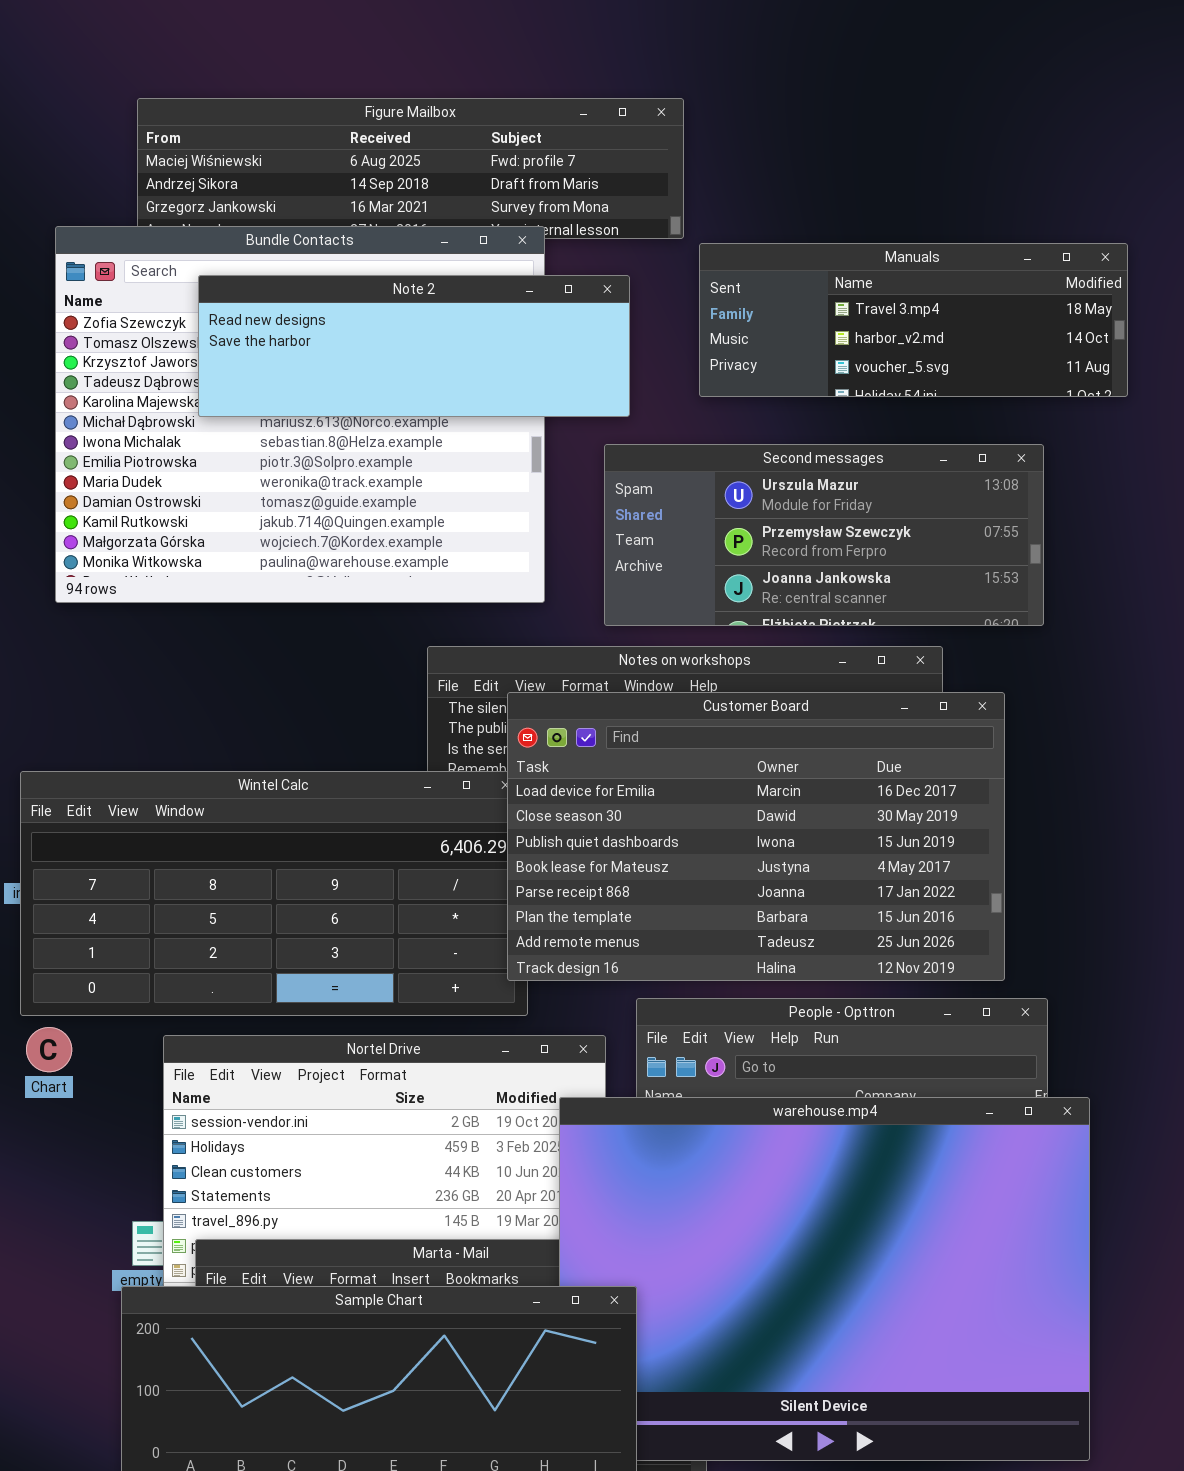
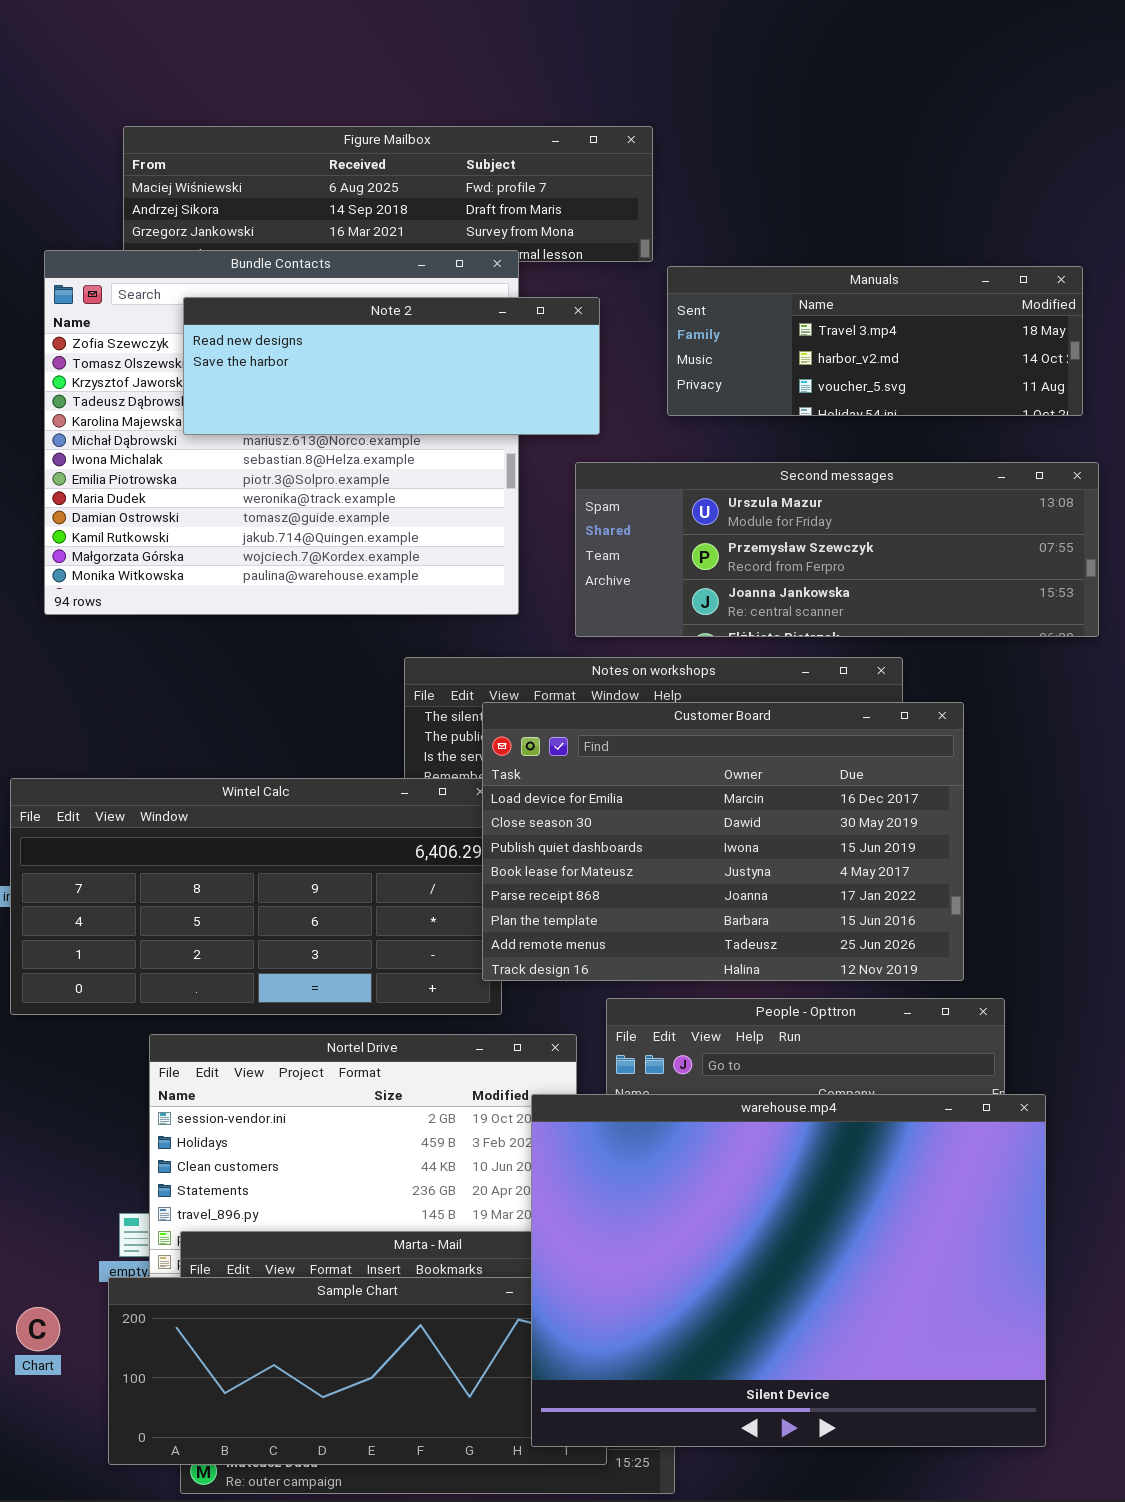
Second messages: [604,444,1044,626] -> [575,462,1099,637], resized
Chart: [26,1027,72,1072] -> [16,1307,60,1351], moved
warehouse.mp4: [559,1097,1090,1461] -> [531,1094,1046,1447], raised

